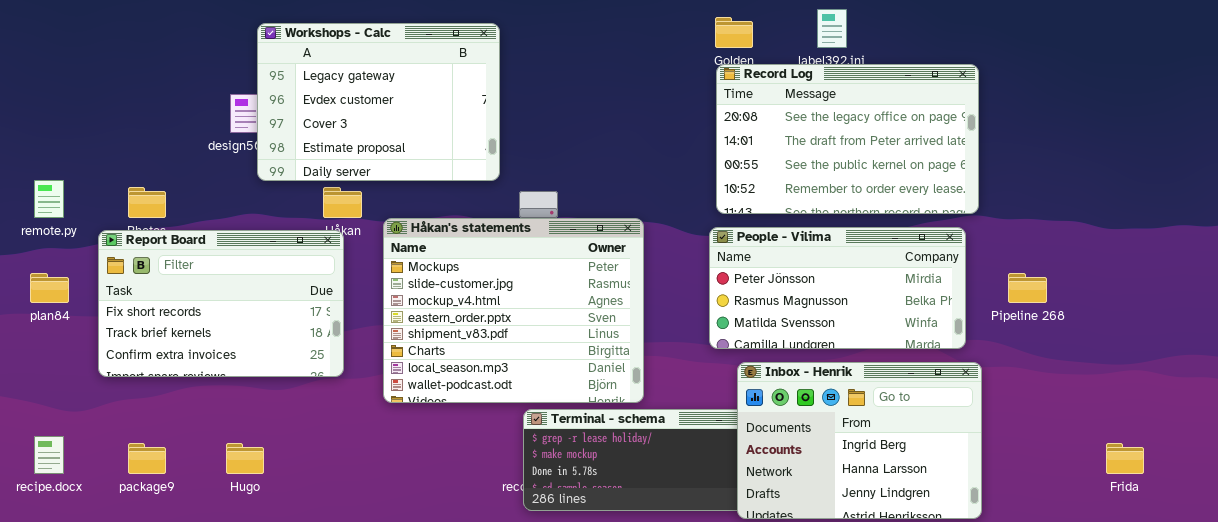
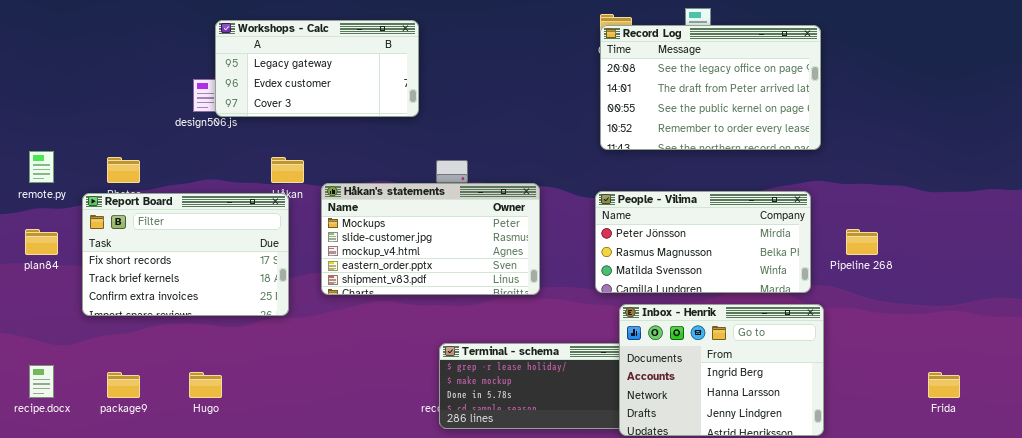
Workshops - Calc: [257,23,500,181] -> [215,20,419,117], resized
Record Log: [716,64,979,214] -> [600,25,821,150], moved
Håkan's statements: [383,218,644,403] -> [321,183,540,295], resized

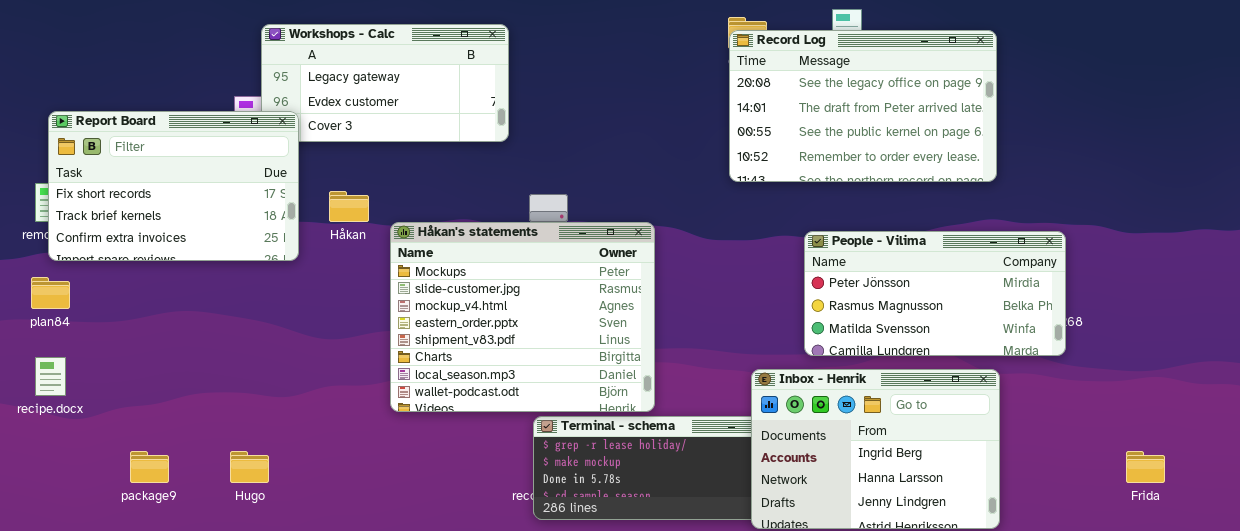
Håkan's statements: [321,183,540,295] -> [390,222,655,412], resized
People - Vilima: [595,191,811,293] -> [804,231,1066,356], moved
Report Board: [82,193,289,316] -> [48,111,299,261], moved
recipe.docx: [29,365,54,398] -> [35,357,66,396], moved

